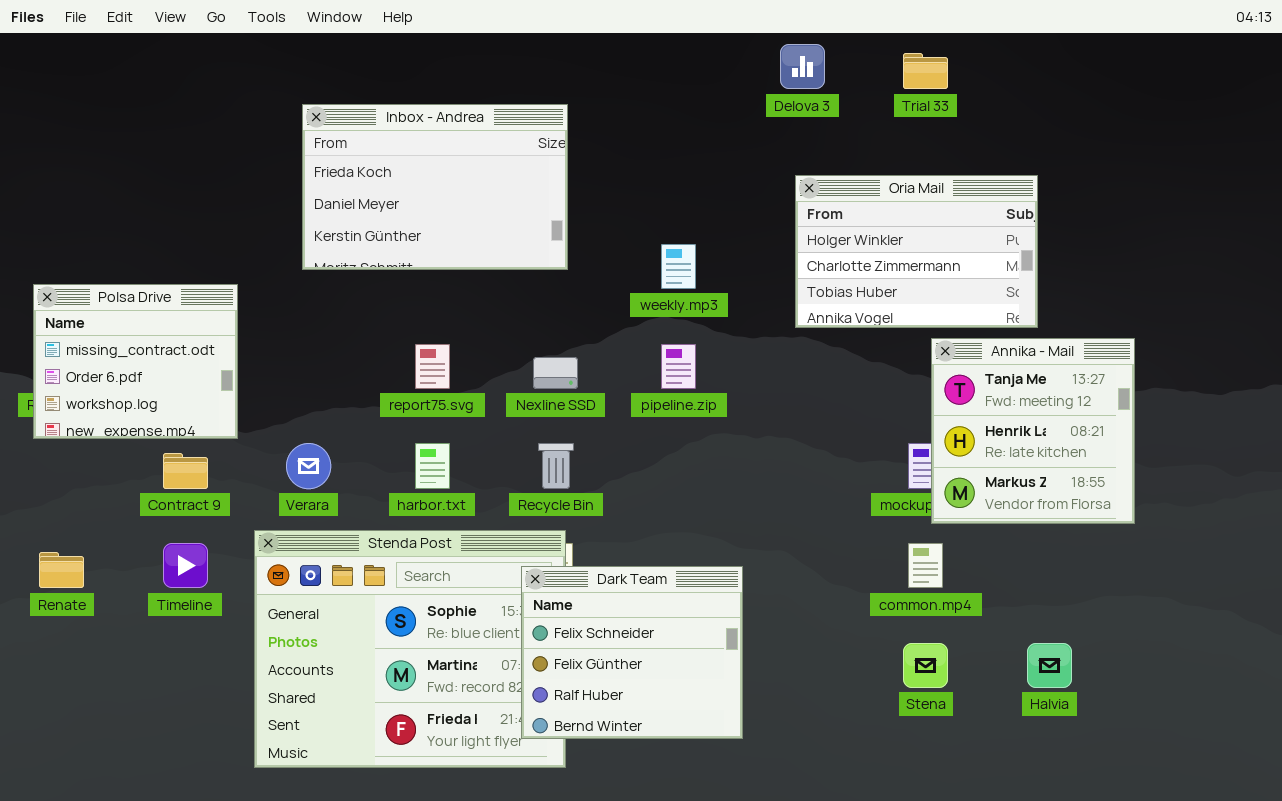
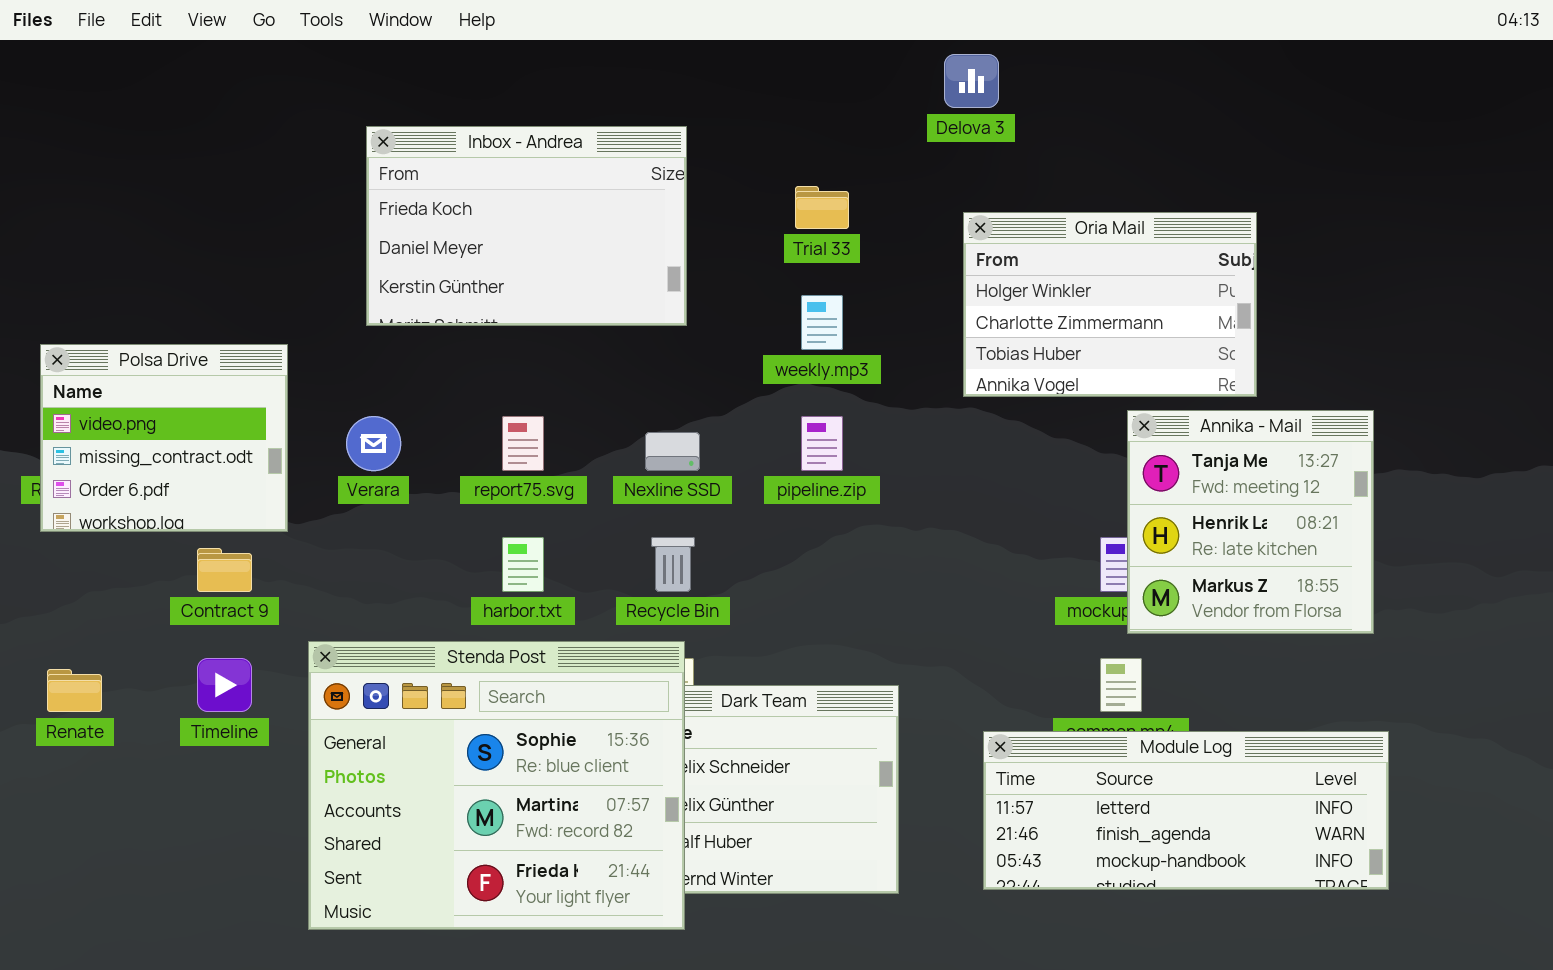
Trial 33: [903,53,948,89] -> [795,186,849,229], moved
Polsa Drive: [33,284,238,439] -> [40,344,288,532], scrolled up 1 row
Verara: [286,443,331,489] -> [346,416,401,471], moved
Stenda Post: [254,530,566,768] -> [308,641,685,930], raised
Module Log: none -> [983,731,1389,890], opened

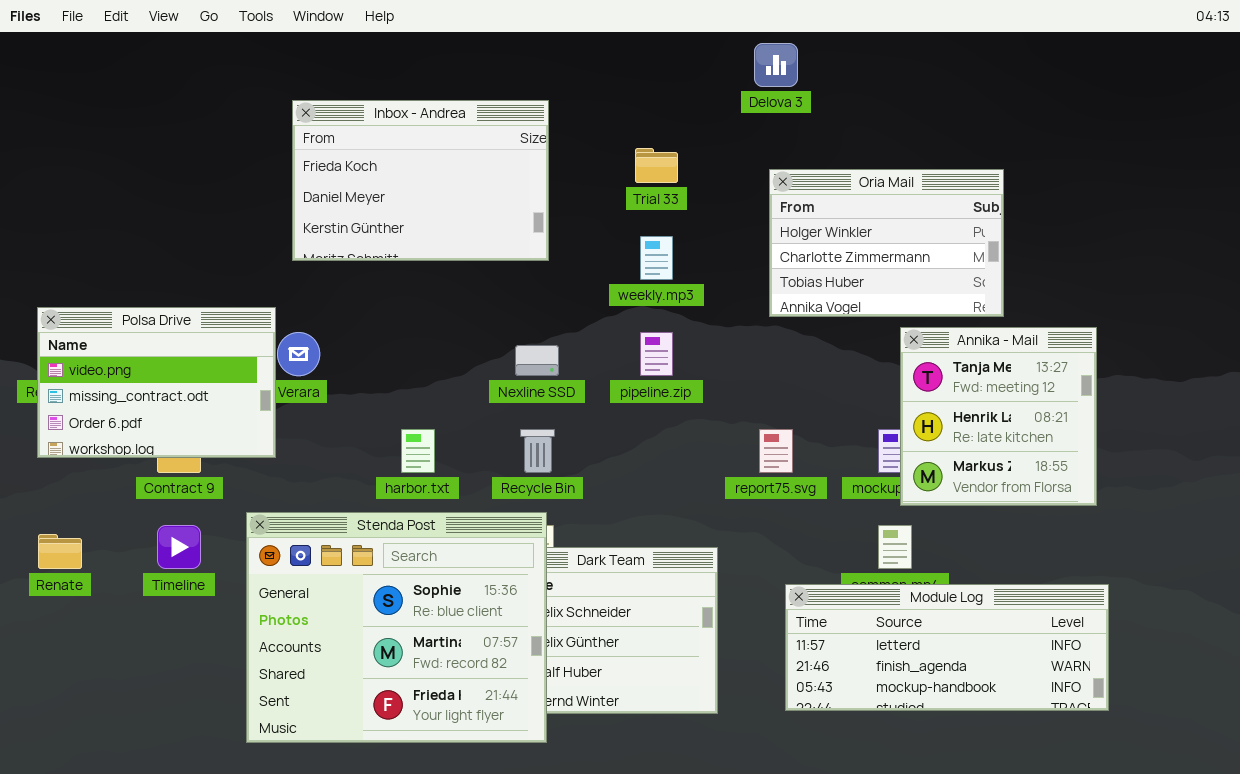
Polsa Drive: [40,344,288,532] -> [37,307,276,458], moved, resized
report75.svg: [502,416,544,471] -> [759,429,793,473], moved

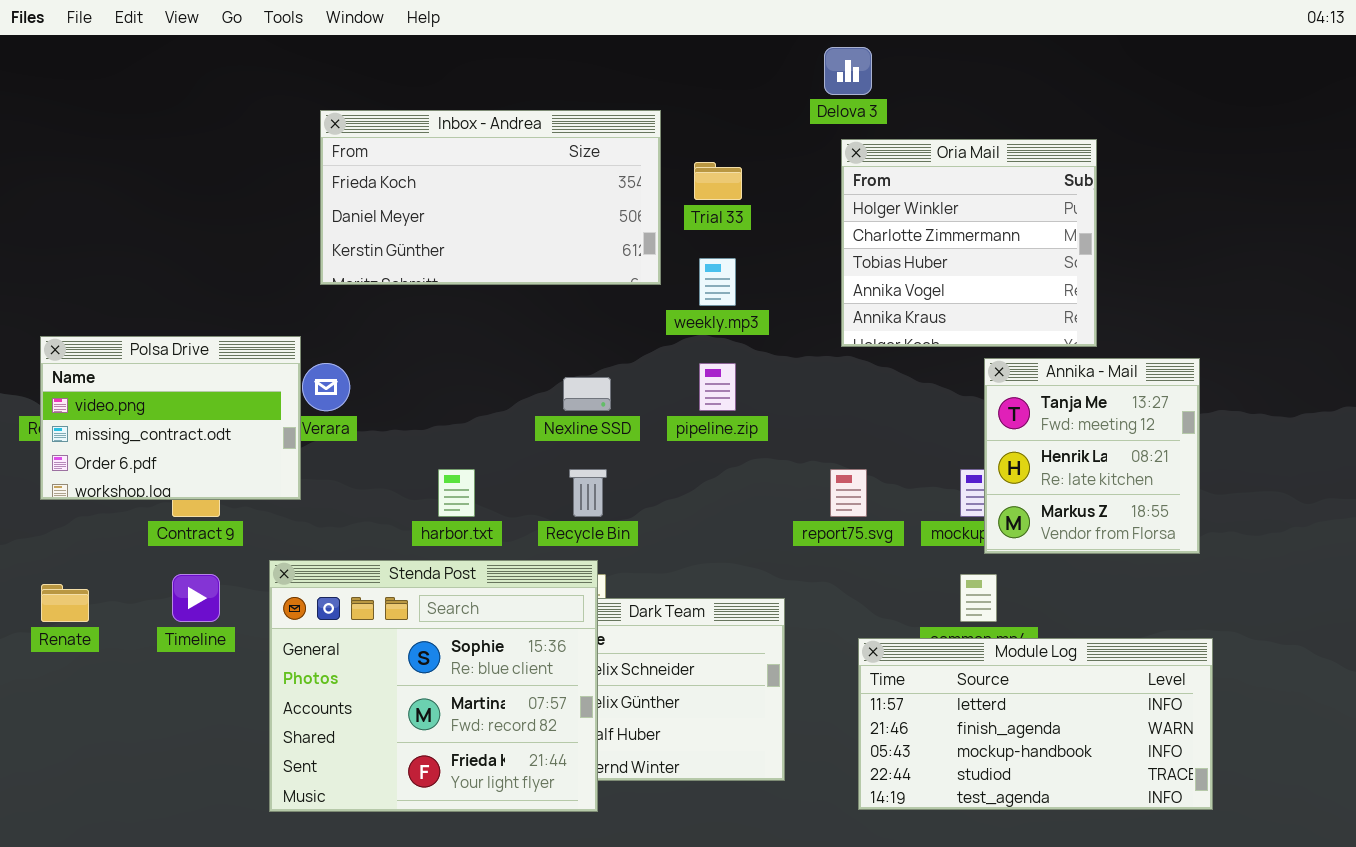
Inbox - Andrea: [292,100,549,261] -> [320,110,661,285], resized
Oria Mail: [769,169,1004,317] -> [841,139,1097,347], resized
Module Log: [785,584,1109,711] -> [858,638,1213,810], resized

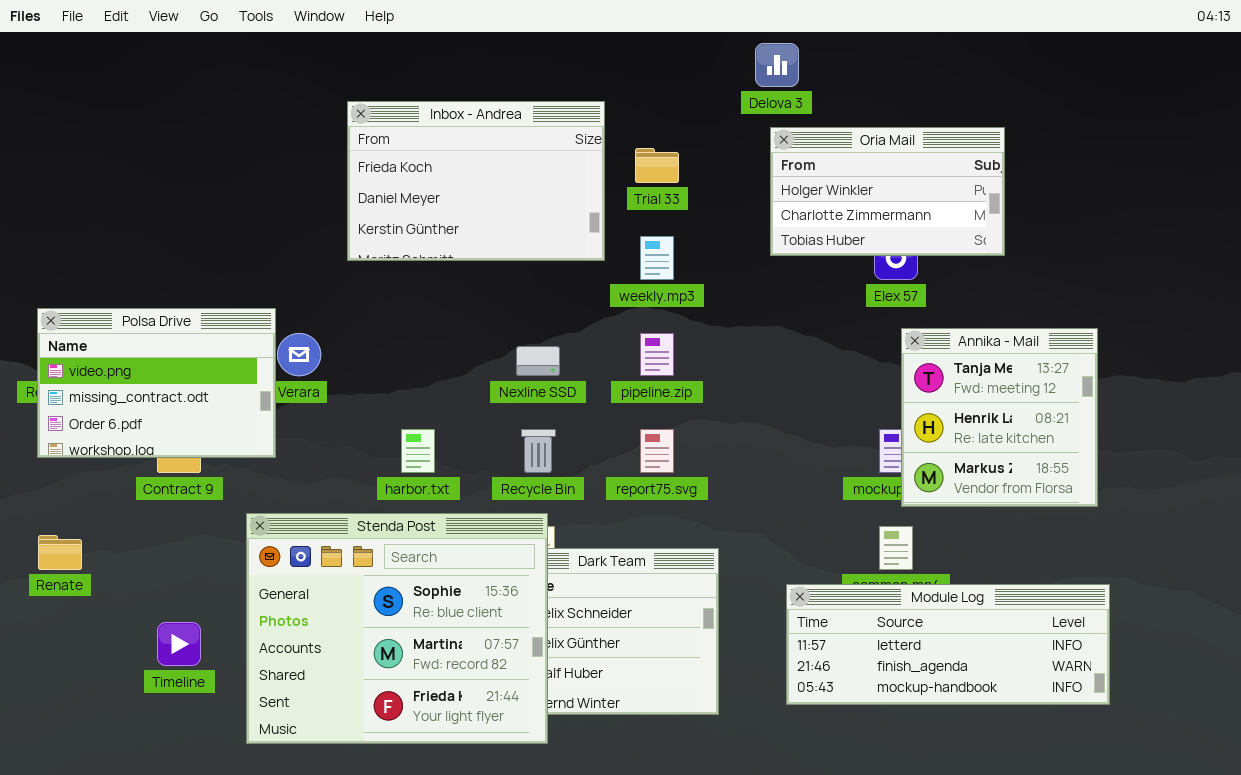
Inbox - Andrea: [320,110,661,285] -> [347,101,605,261], resized
Oria Mail: [841,139,1097,347] -> [770,127,1005,256], resized
report75.svg: [830,469,867,517] -> [640,429,674,473], moved
Timeline: [172,574,220,622] -> [157,622,201,666], moved
Module Log: [858,638,1213,810] -> [786,584,1110,705], resized

